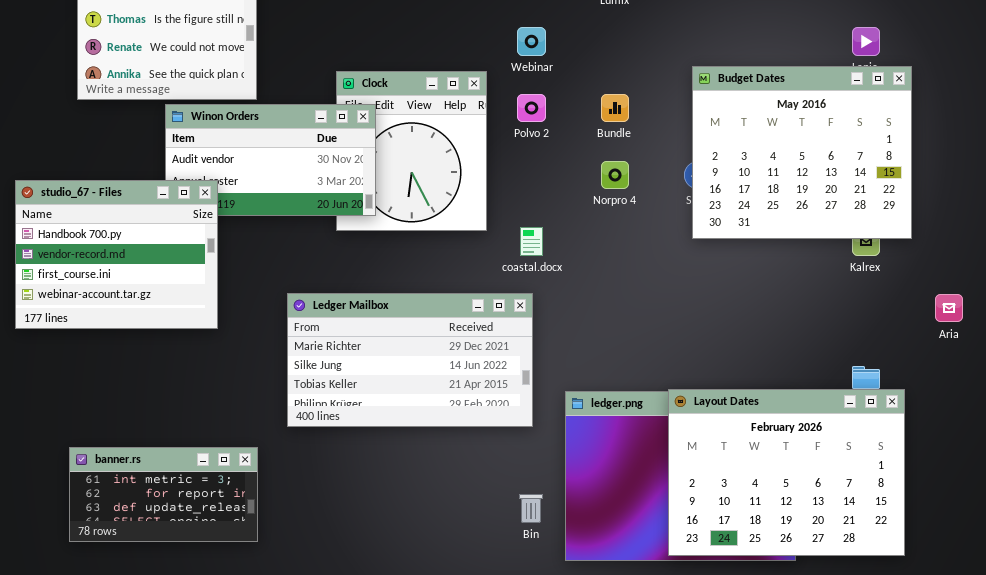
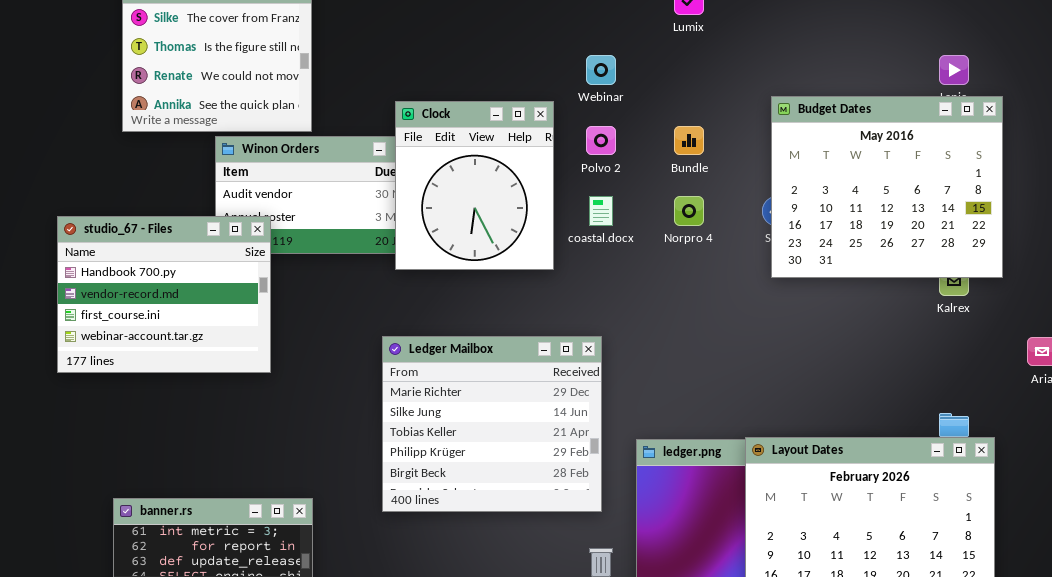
Clock: [336,71,487,231] -> [395,101,554,270], raised
coastal.docx: [520,227,543,256] -> [589,196,613,226], moved
Ledger Mailbox: [287,293,533,427] -> [382,336,602,512], resized

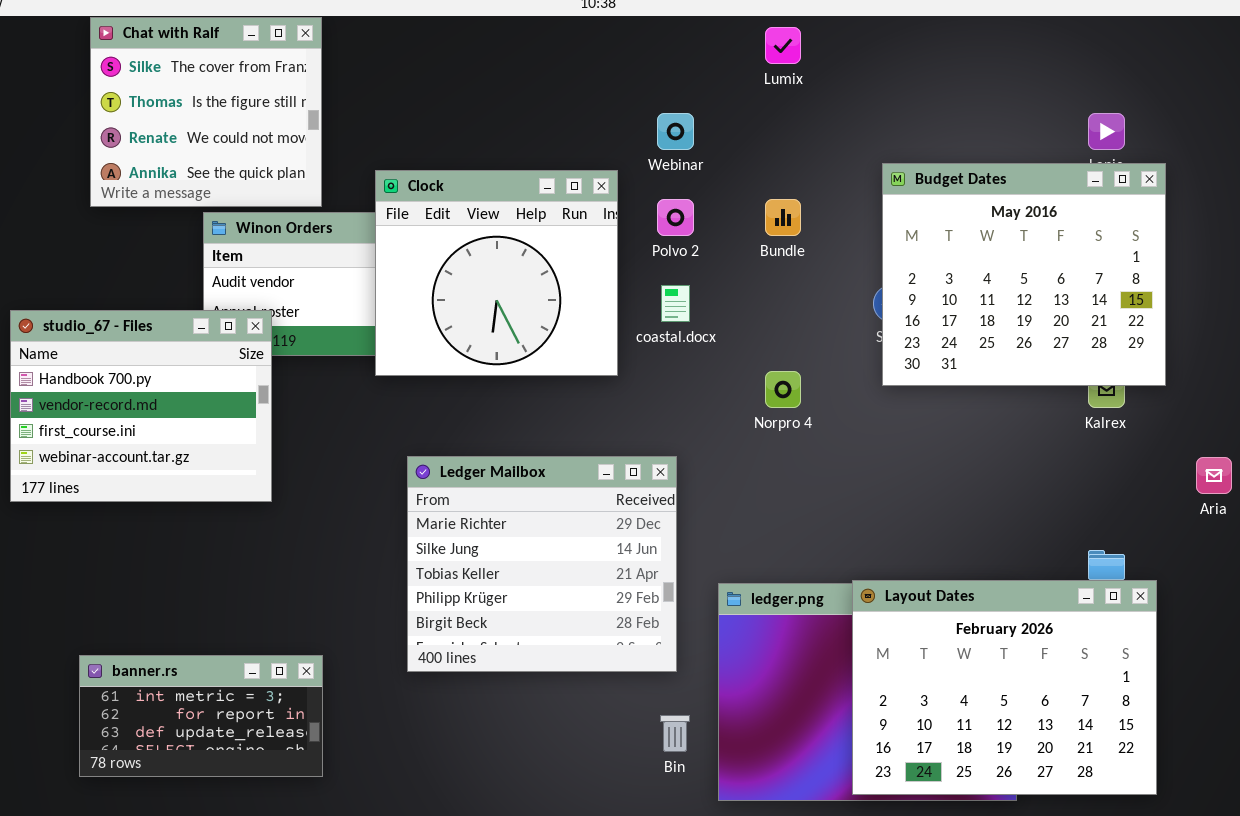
Clock: [395,101,554,270] -> [375,170,618,376], resized
Norpro 4: [674,196,704,226] -> [765,371,801,408], moved

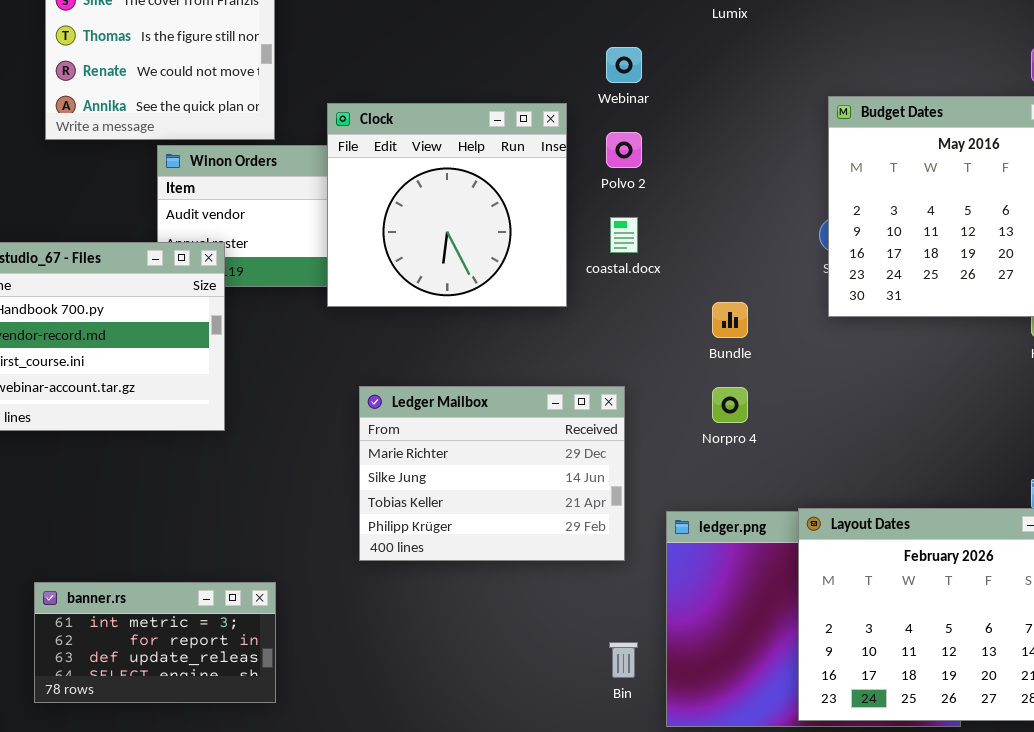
Bundle: [765,199,801,236] -> [712,302,748,338], moved
Norpro 4: [765,371,801,408] -> [712,387,748,423], moved
Ledger Mailbox: [407,456,677,672] -> [359,386,625,561], resized

